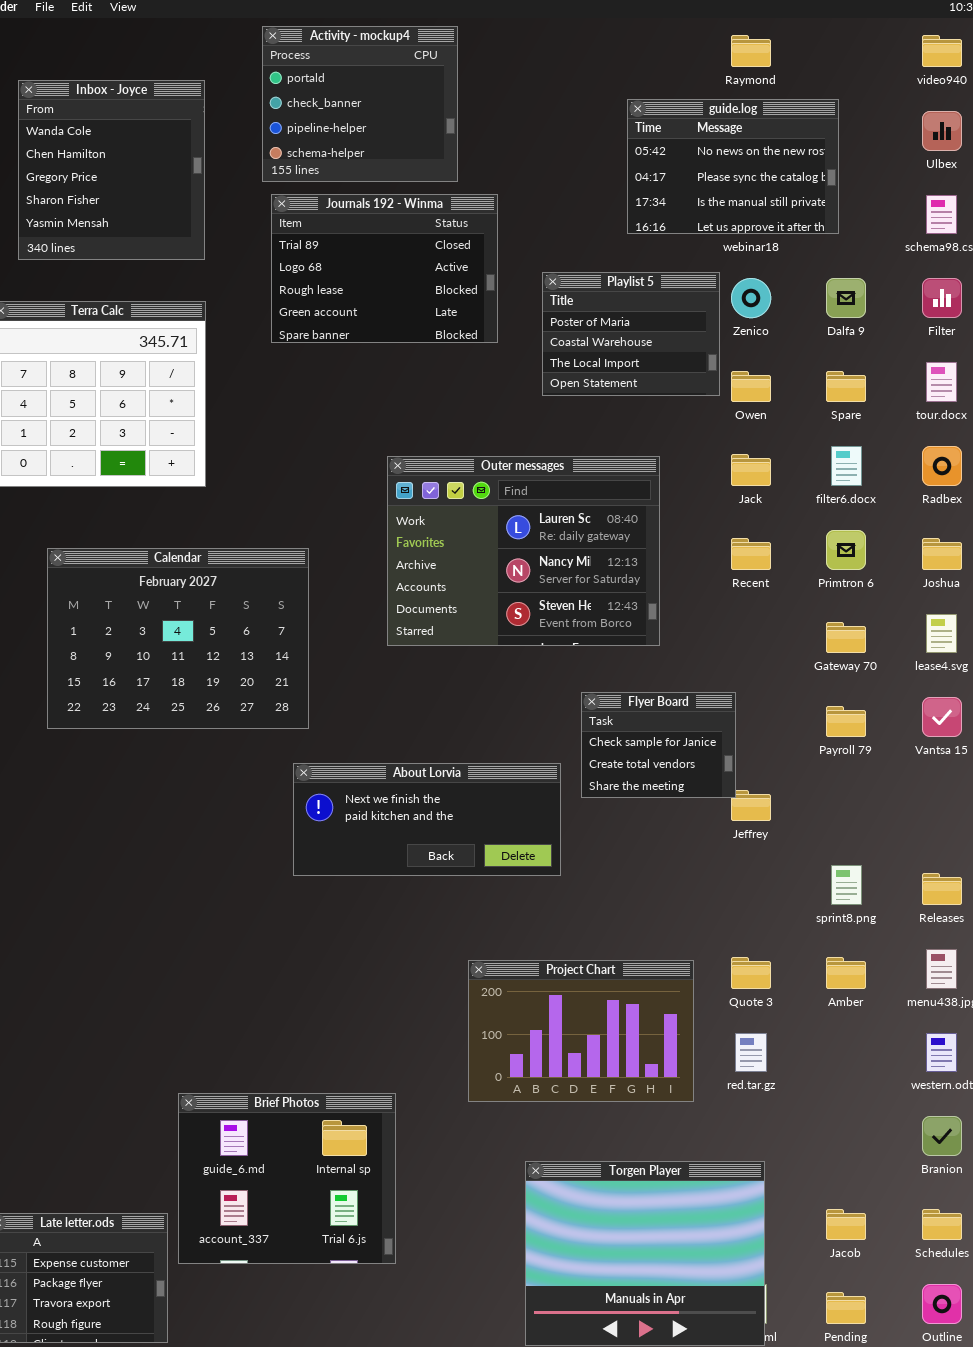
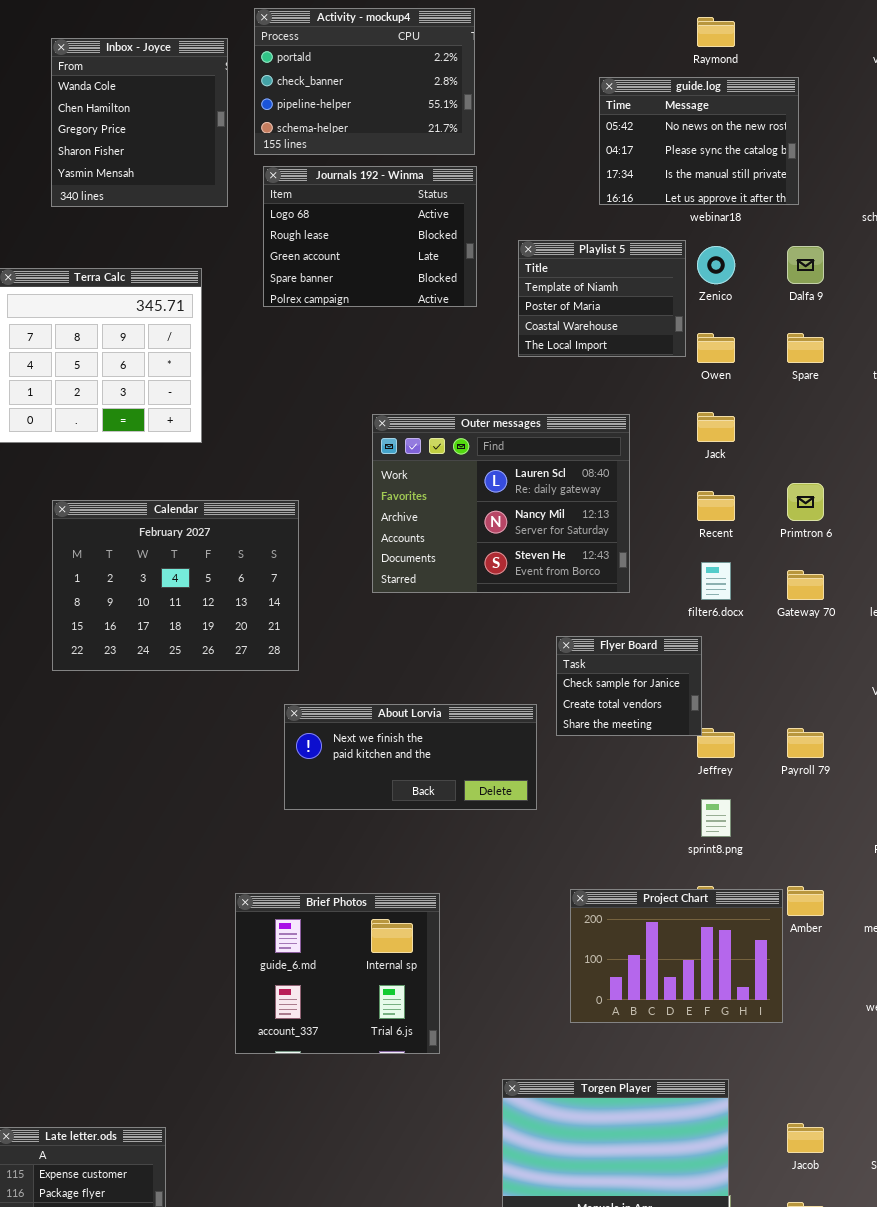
Activity - mockup4: [262,26,458,182] -> [254,8,475,155], resized
Inbox - Joyce: [18,80,205,260] -> [51,38,228,207], moved
Journals 192 - Winma: [271,194,498,343] -> [263,166,477,307], scrolled down 1 row
Playlist 5: [542,272,720,396] -> [518,240,686,357], scrolled up 1 row
filter6.docx: [831,446,862,486] -> [701,562,731,600], moved
Payroll 79: [826,706,866,737] -> [787,728,824,758], moved
sprint8.png: [831,865,862,905] -> [701,799,731,837], moved
Project Chart: [468,960,694,1102] -> [570,889,783,1023], moved
Brief Photos: [178,1093,396,1264] -> [235,893,440,1054], moved

